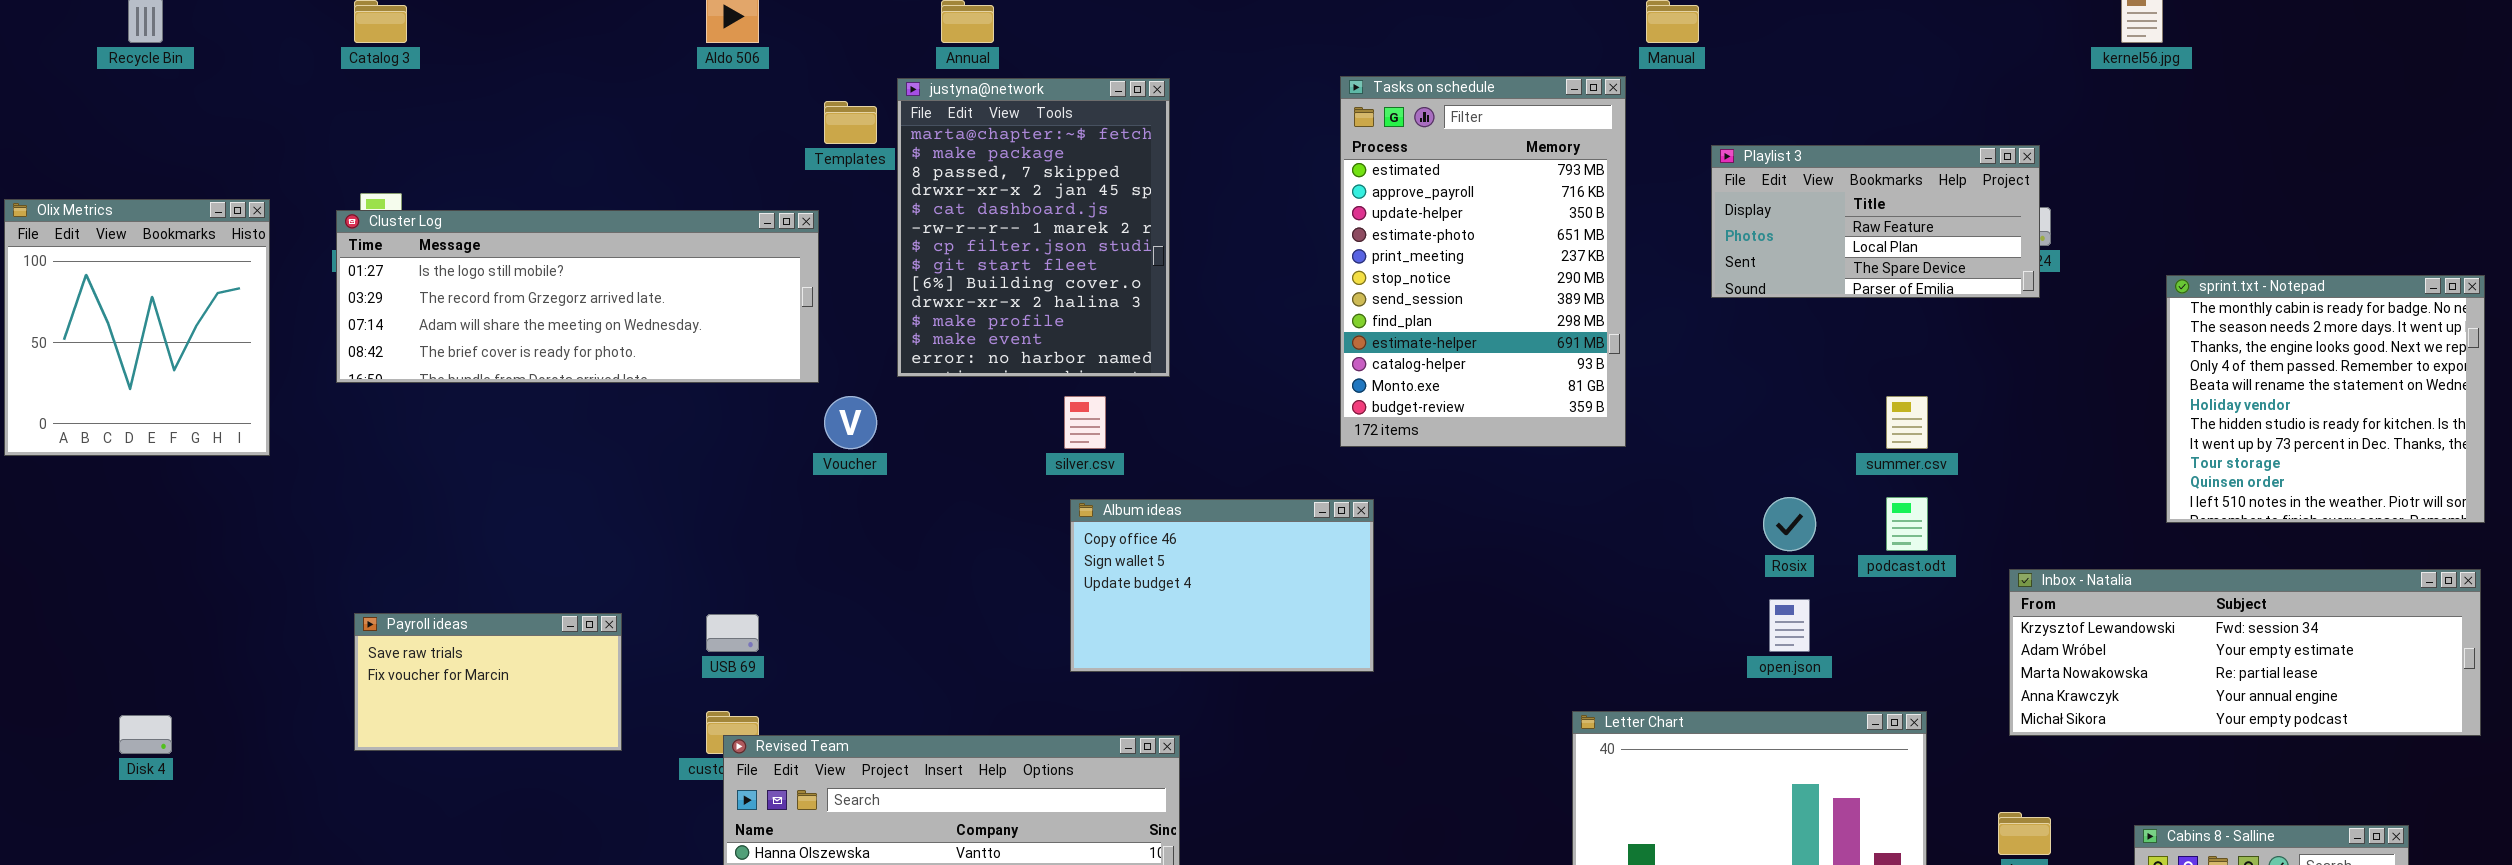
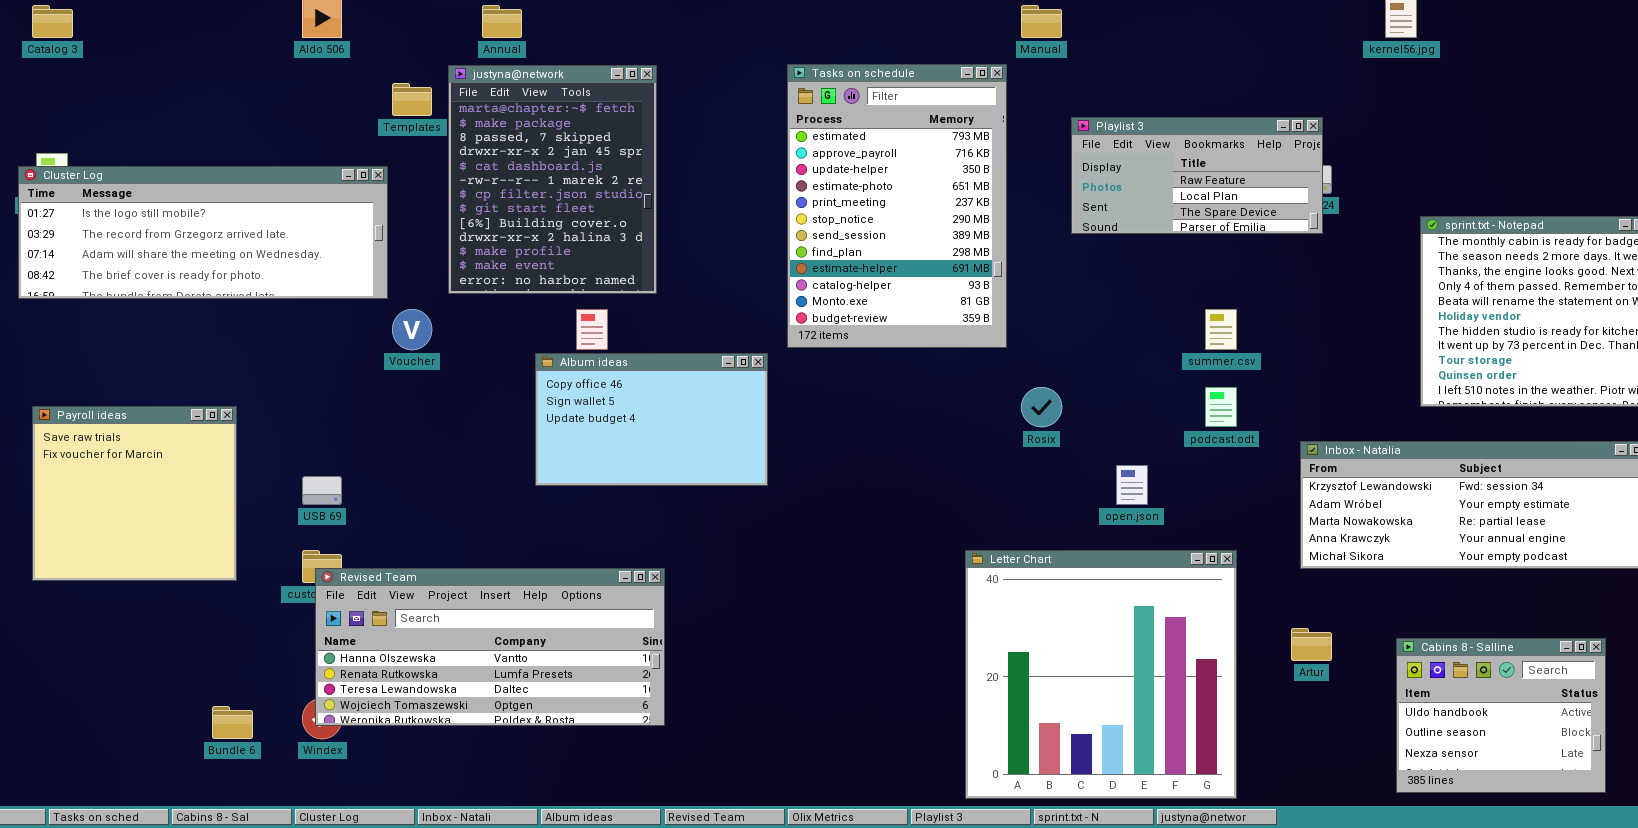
Rosix: [1763,497,1816,551] -> [1021,387,1062,427], moved
Album ideas: [1070,499,1374,672] -> [535,353,768,486], moved
Payroll ideas: [354,613,622,751] -> [32,406,237,581], resized

